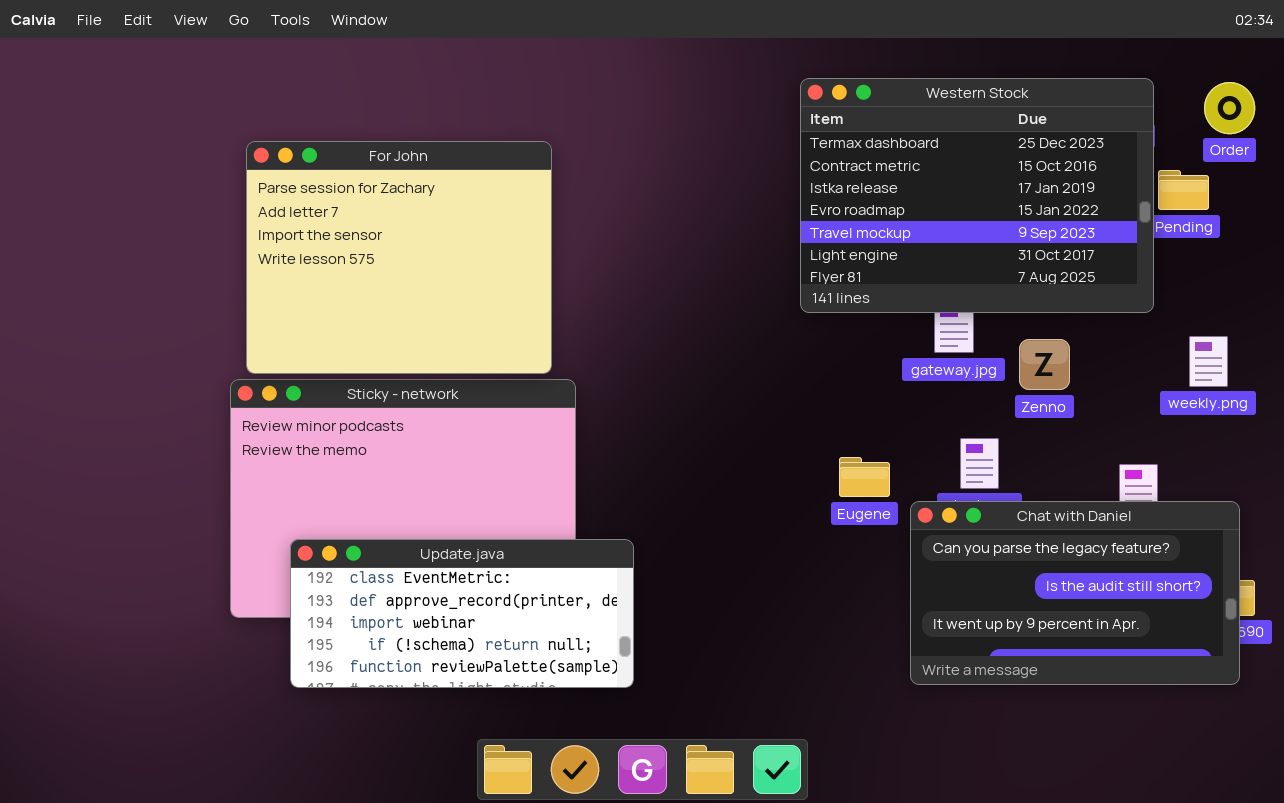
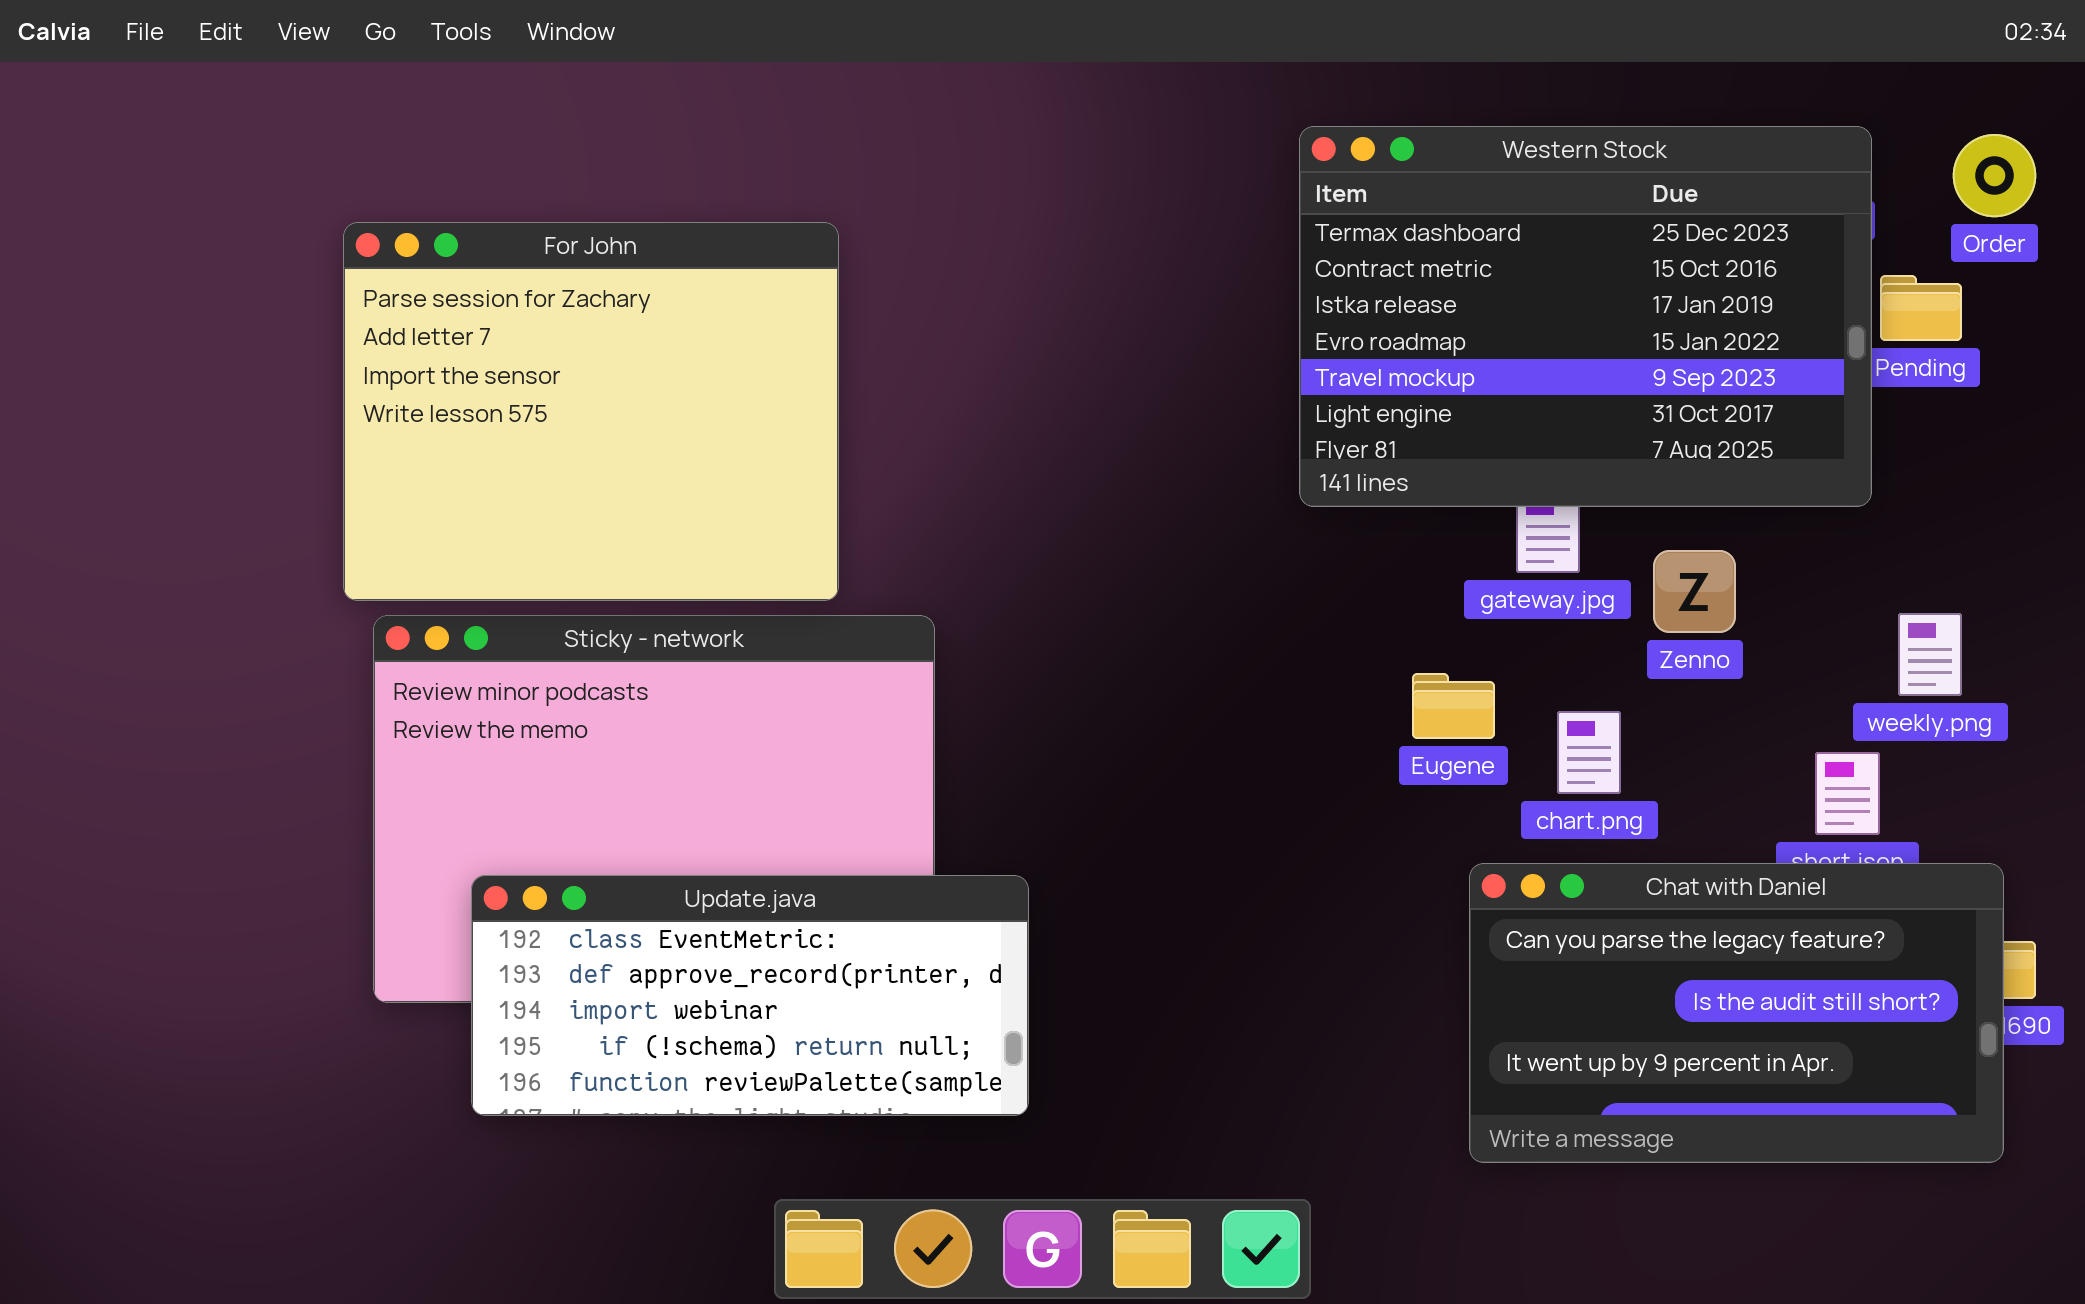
For John: [246,141,552,374] -> [343,222,839,601], moved
weekly.png: [1189,336,1228,387] -> [1898,613,1962,696], moved
Eugene: [839,457,890,497] -> [1412,673,1495,739], moved
Chat with Daniel: [910,501,1240,685] -> [1469,863,2004,1163], moved

